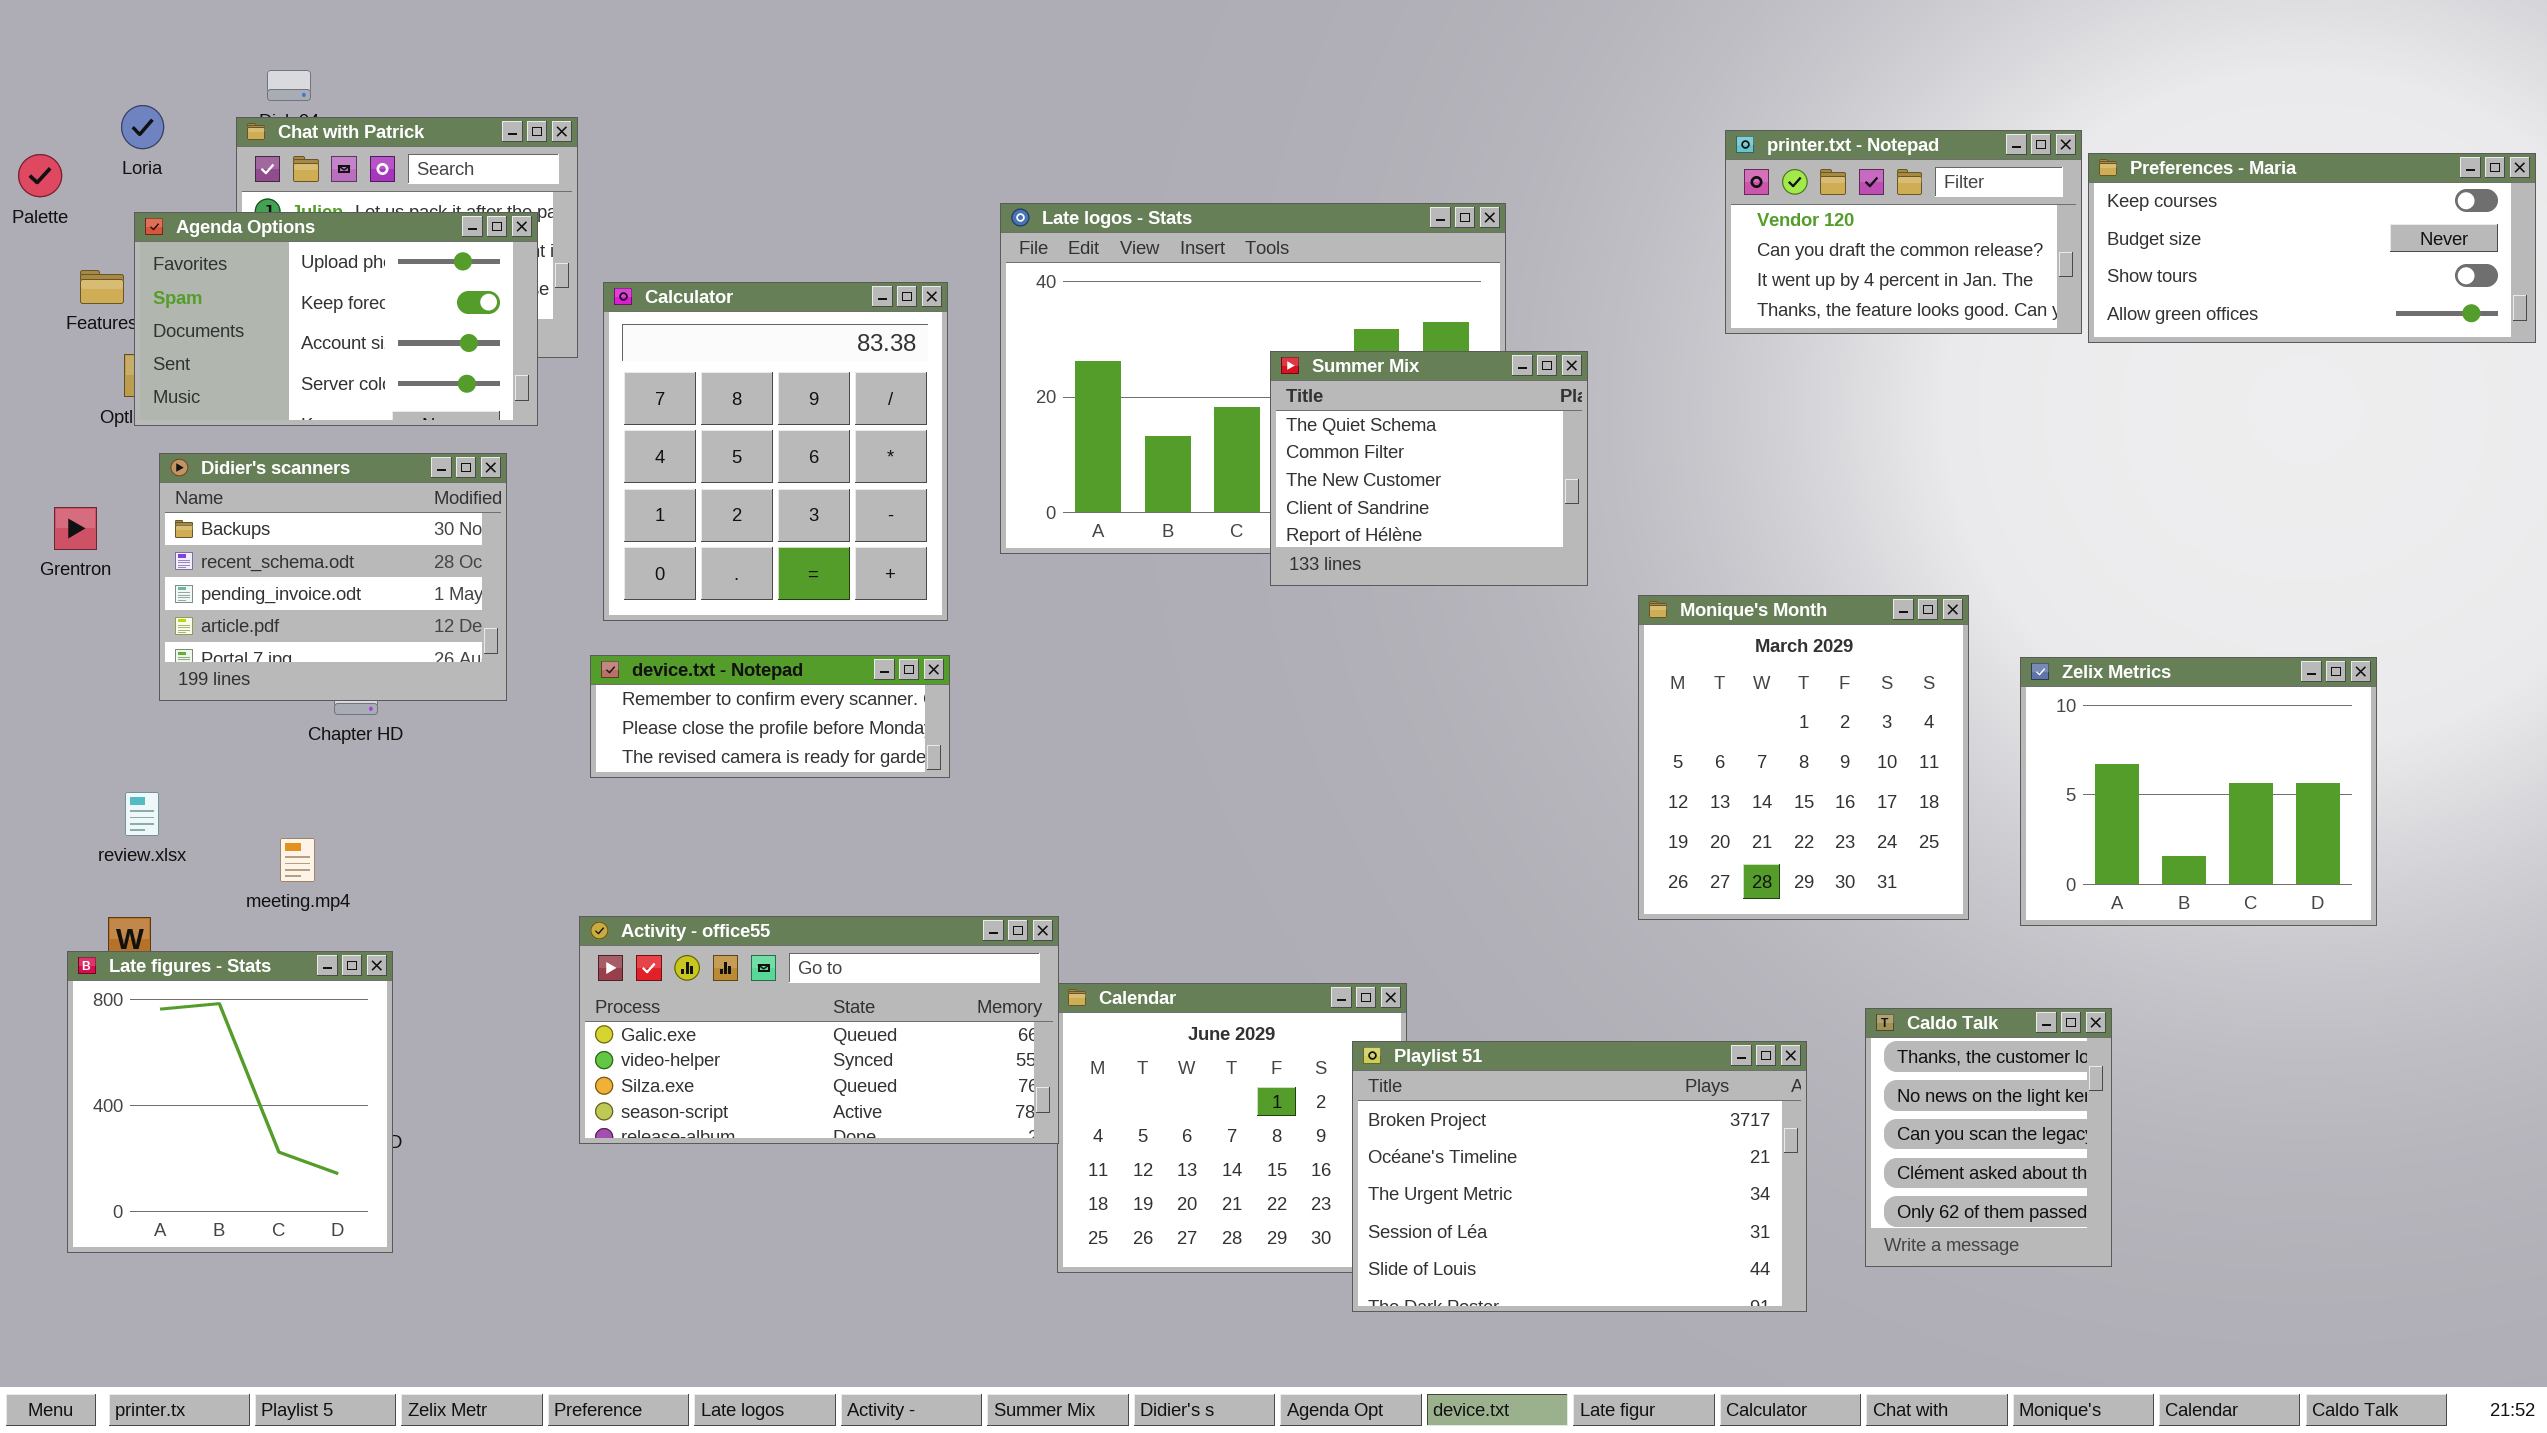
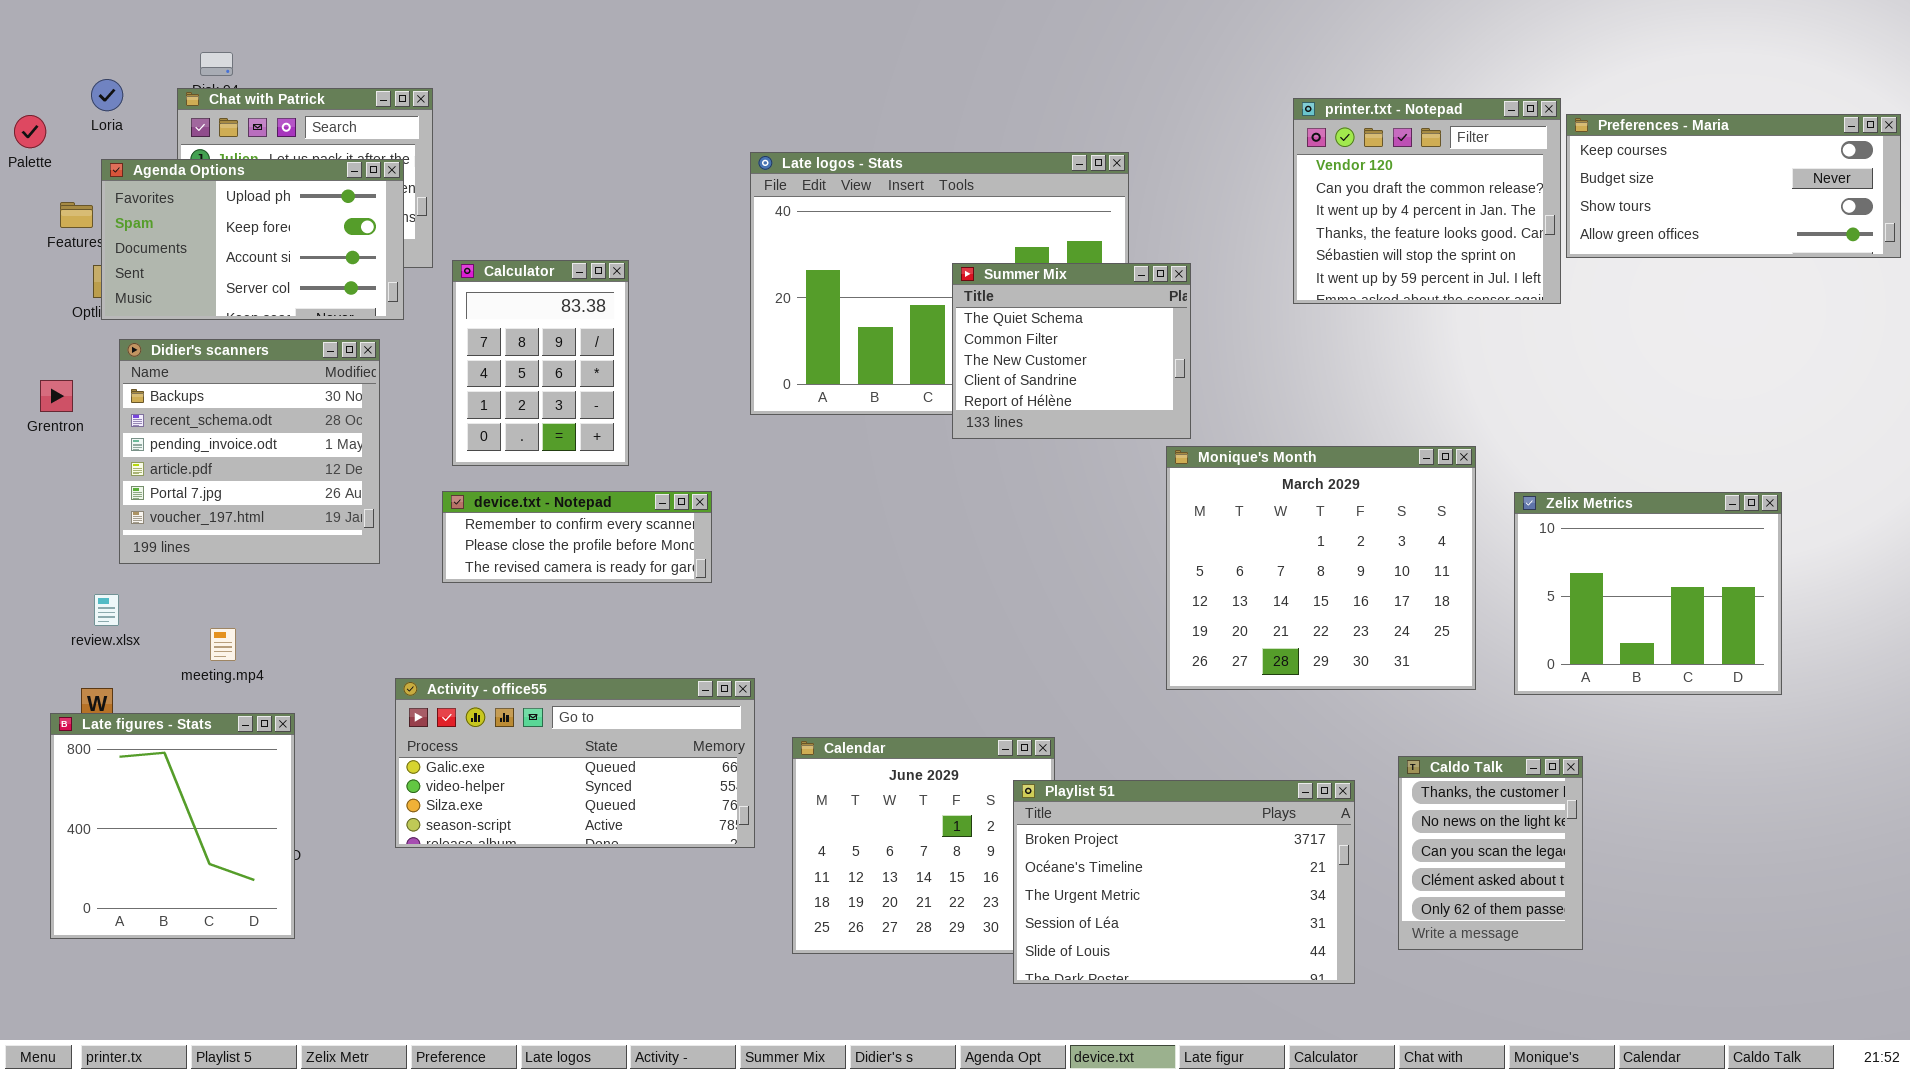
printer.txt - Notepad: [1725,130,2082,334] -> [1293,98,1561,304], resized
Calculator: [603,282,948,621] -> [452,260,629,466], resized
Didier's scanners: [159,453,507,701] -> [119,339,380,564], resized
Monique's Month: [1638,595,1969,920] -> [1166,446,1476,690], resized
Activity - office55: [579,916,1059,1144] -> [395,678,755,848], moved

